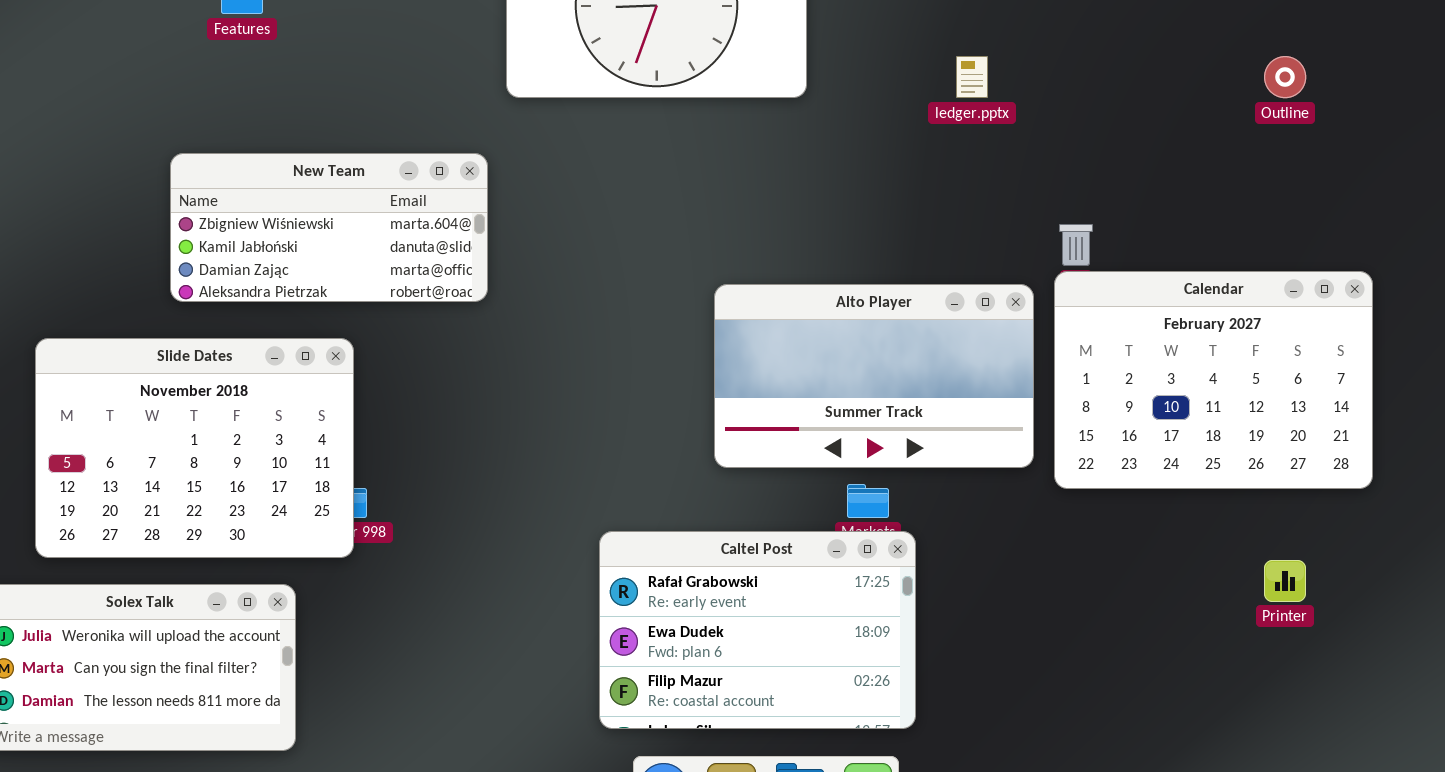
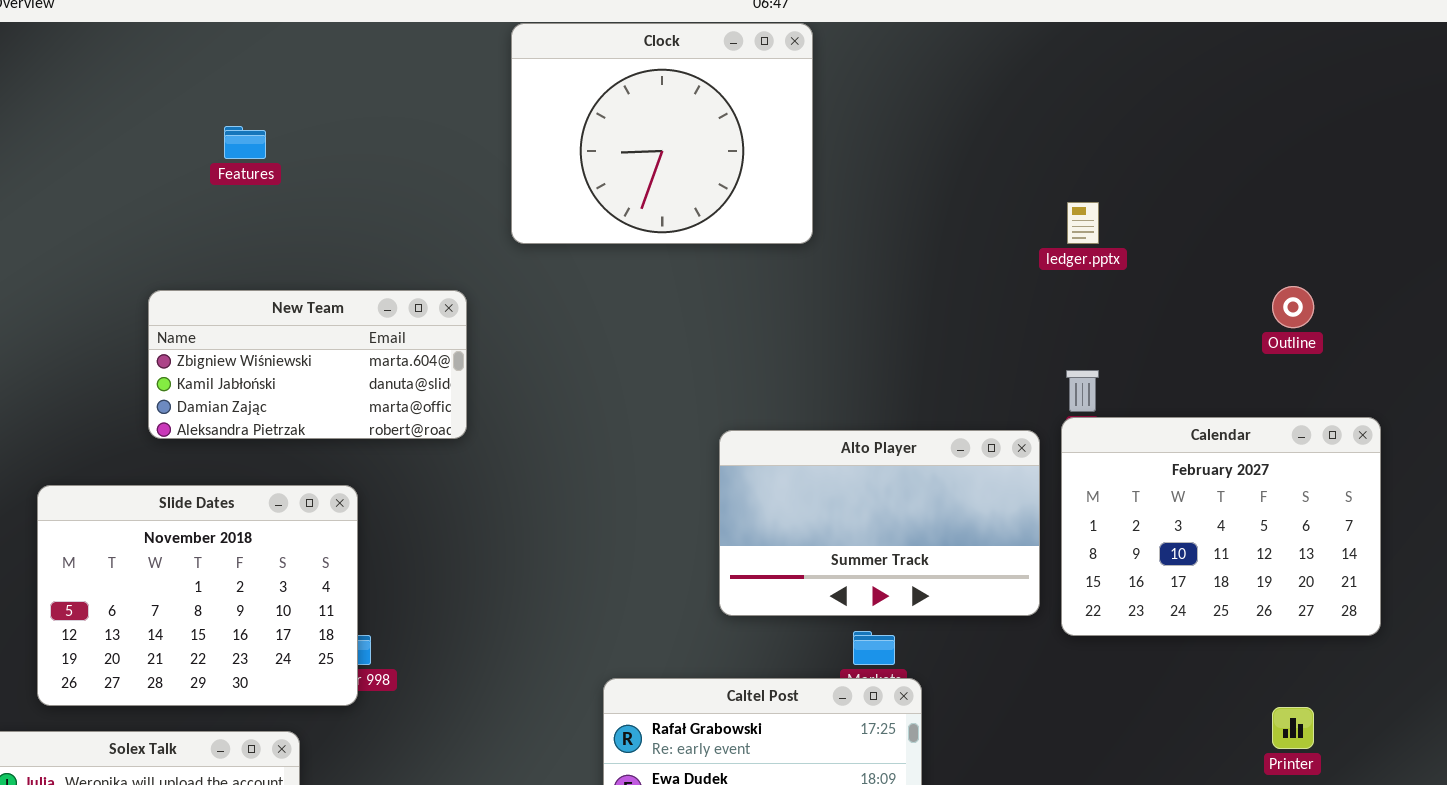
ledger.pptx: [956,56,988,98] -> [1067,202,1099,244], moved
Outline: [1264,56,1306,98] -> [1272,286,1314,328], moved
New Team: [170,153,488,302] -> [148,290,467,439], moved

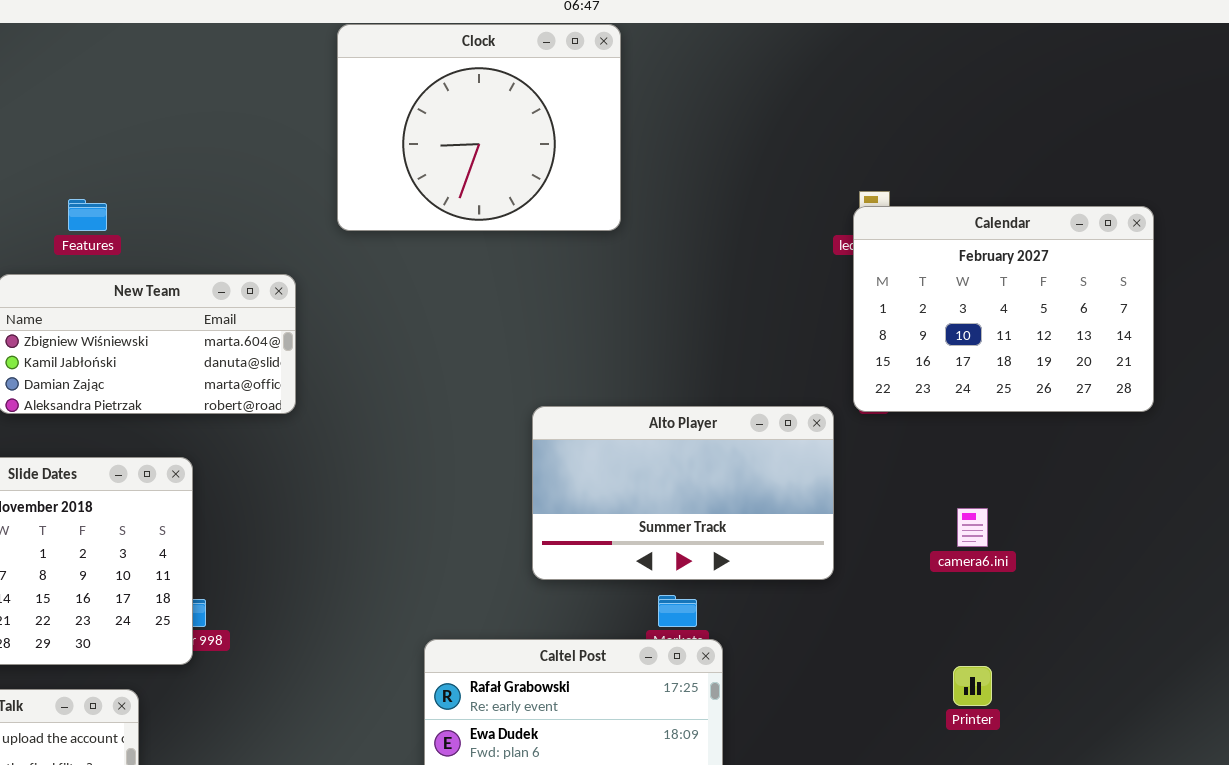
Features: [224,126,266,159] -> [68,199,107,231], moved
Calendar: [1061,417,1381,636] -> [853,206,1154,412], moved
Printer: [1272,707,1314,749] -> [953,666,992,706], moved

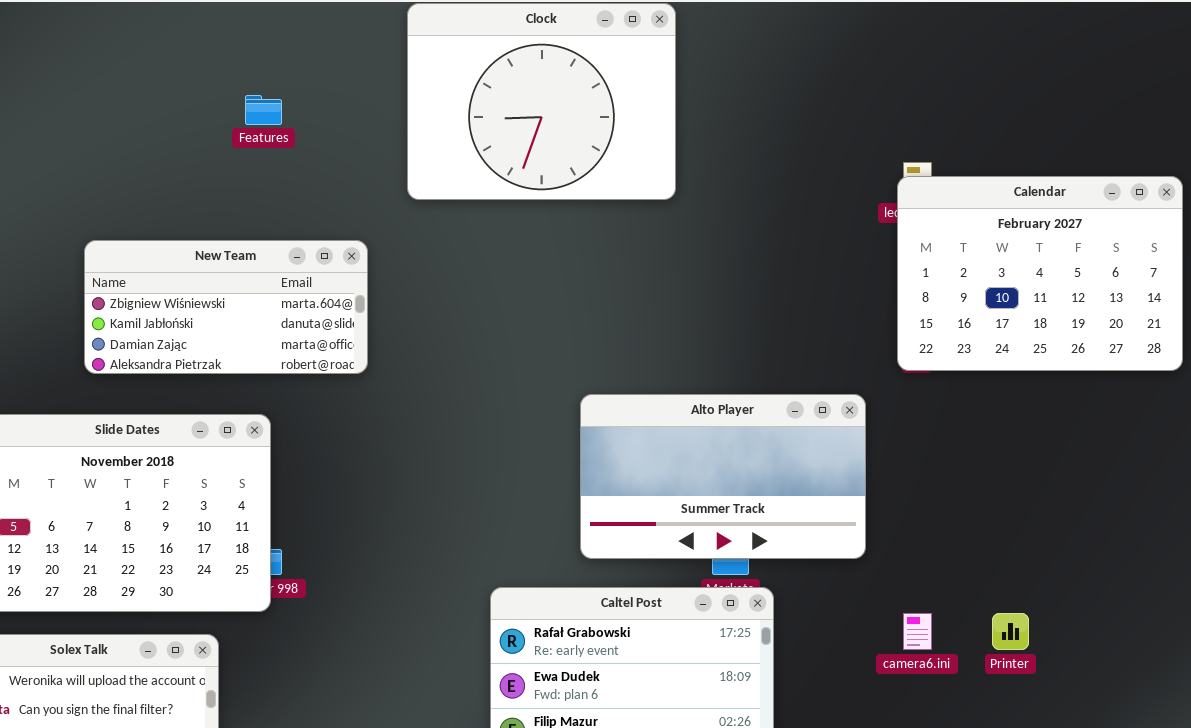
Features: [68,199,107,231] -> [245,95,282,125], moved
Alto Player: [532,406,834,580] -> [580,394,866,559], moved
camera6.ini: [957,508,988,547] -> [903,613,932,650], moved

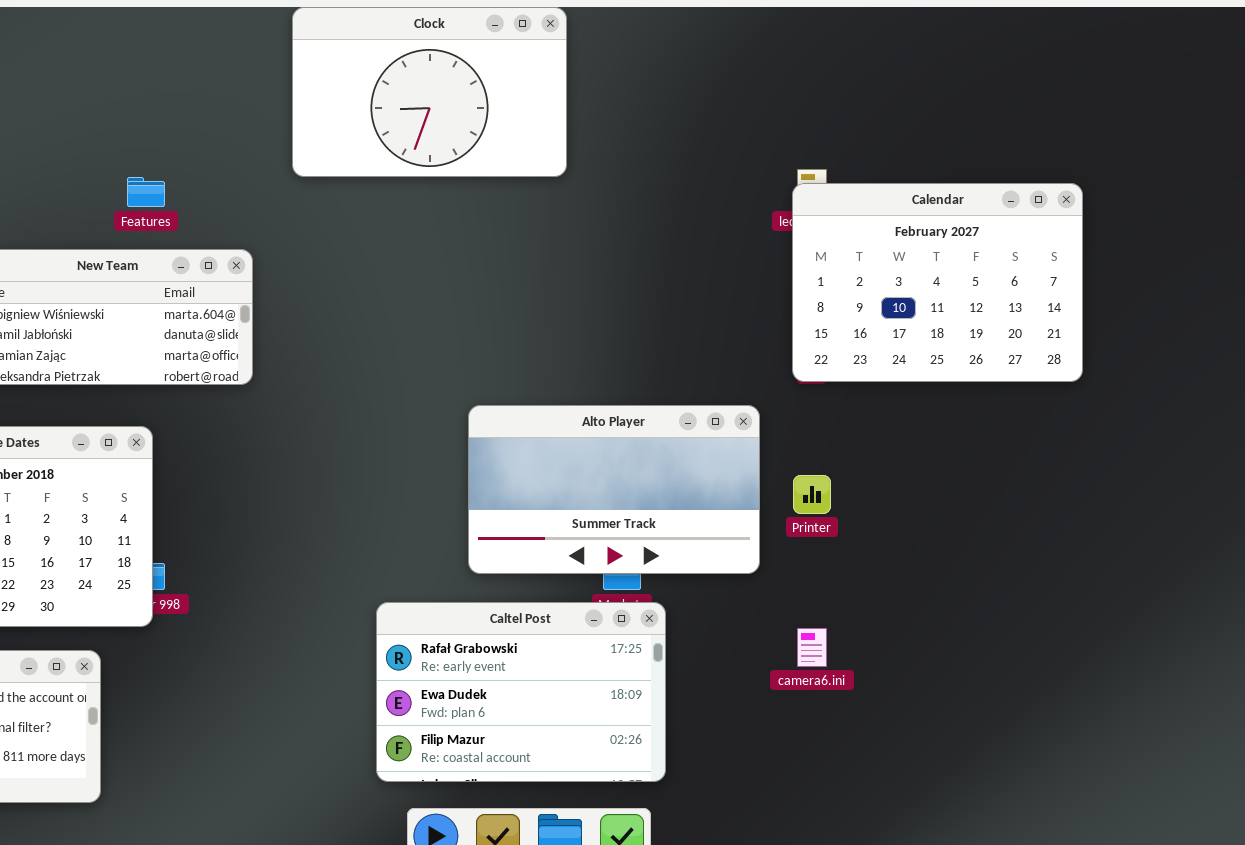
Clock: [407,3,676,200] -> [292,7,567,177], resized
Features: [245,95,282,125] -> [127,177,165,207], moved
Printer: [992,613,1029,650] -> [793,475,831,514], moved

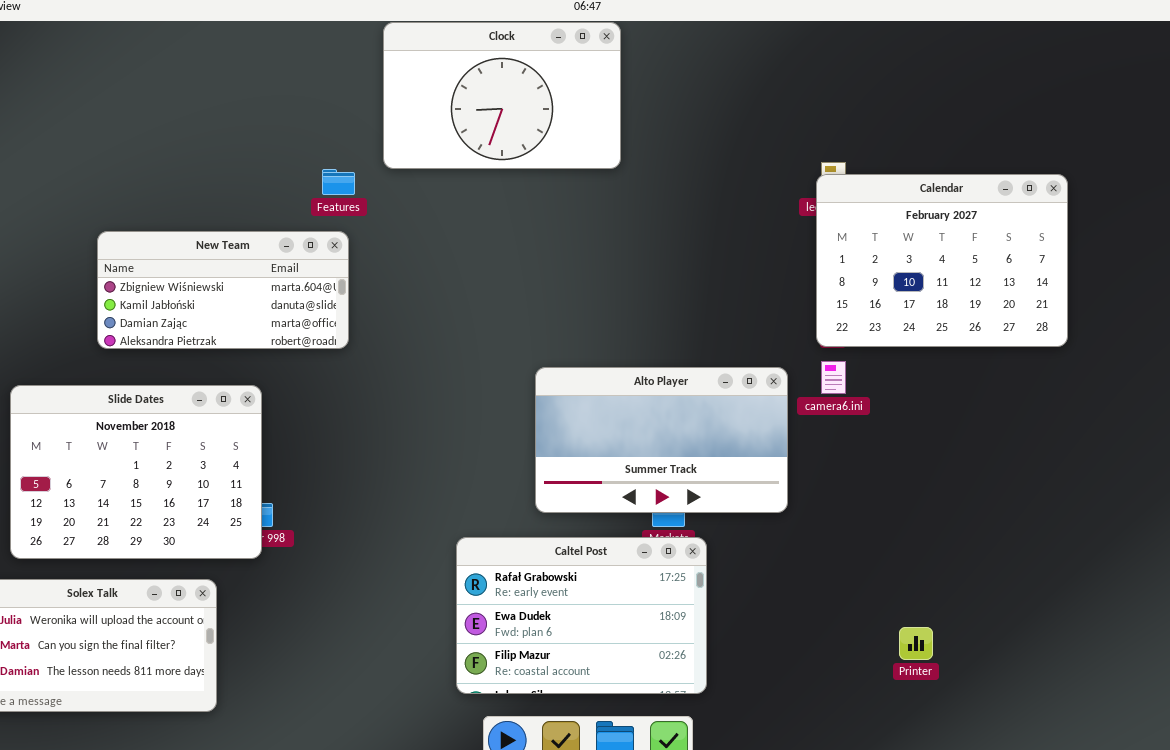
Features: [127,177,165,207] -> [322,169,355,195], moved
Printer: [793,475,831,514] -> [899,627,933,660], moved
camera6.ini: [797,628,827,667] -> [821,361,846,394], moved

